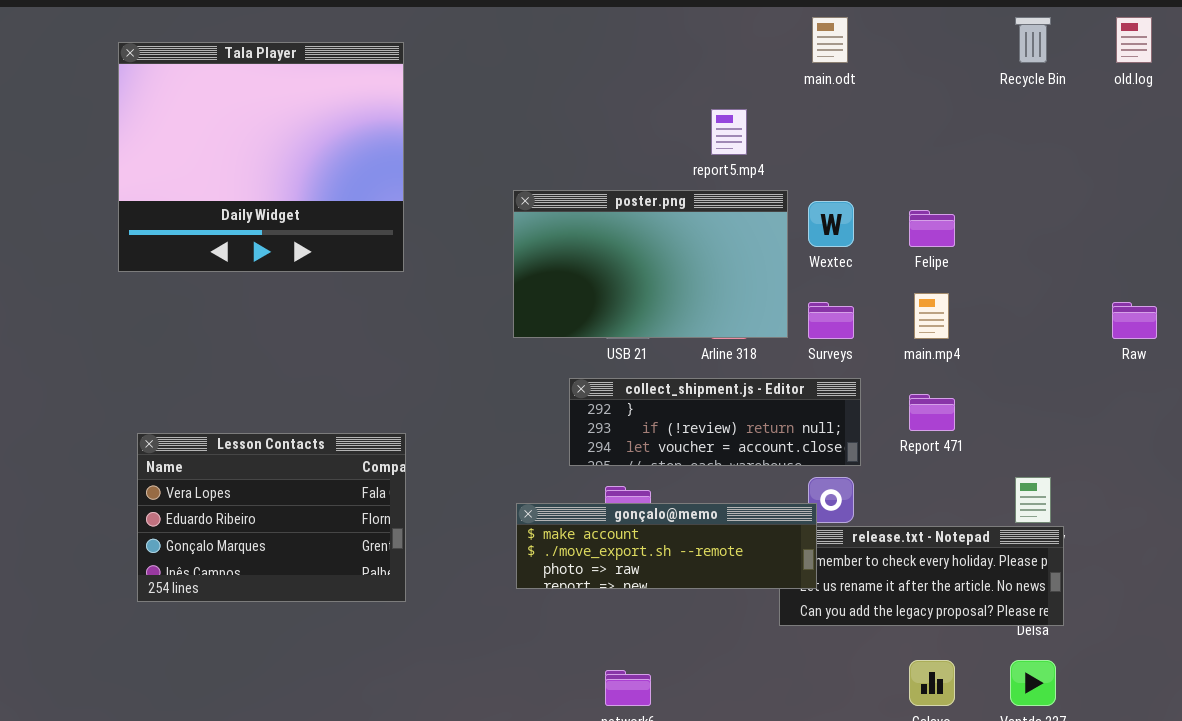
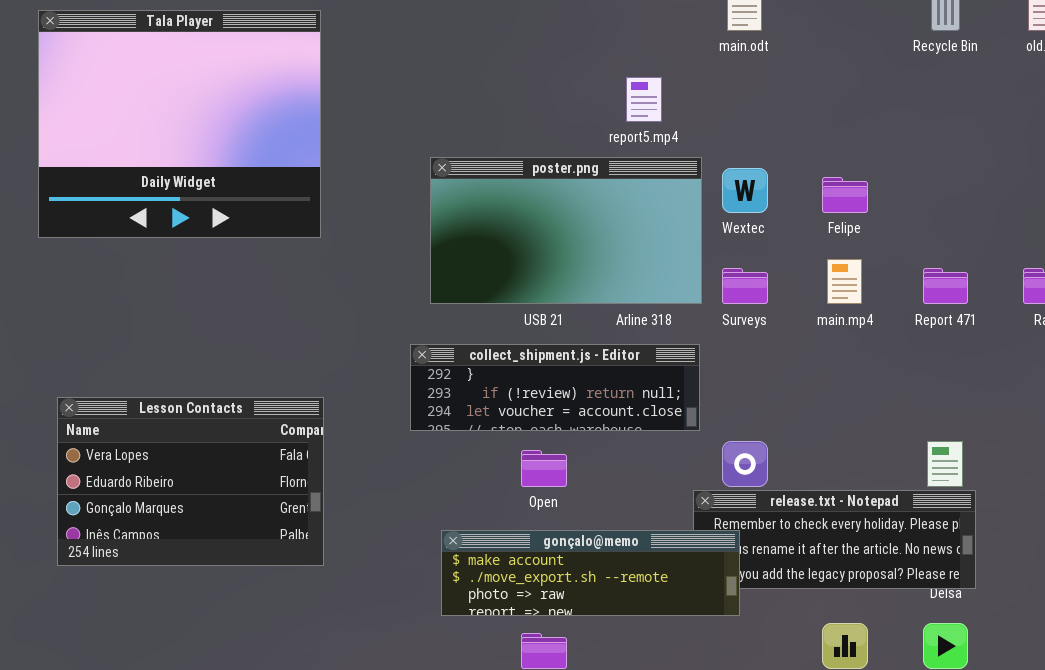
collect_shipment.js - Editor: [569,378,861,466] -> [410,344,700,431], moved
Report 471: [909,394,955,431] -> [923,268,968,304], moved
gonçalo@memo: [516,503,817,589] -> [441,530,740,616], moved

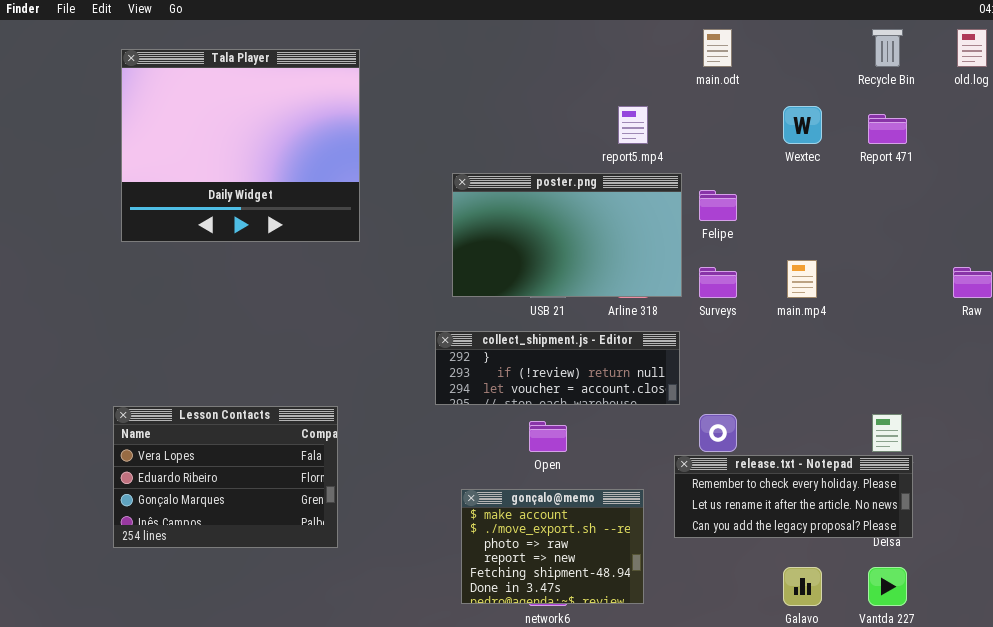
Wextec: [722,168,768,213] -> [783,106,822,144], moved
Felipe: [822,177,868,213] -> [699,190,737,221], moved
Report 471: [923,268,968,304] -> [868,114,907,144], moved
Lesson Contacts: [57,397,324,566] -> [113,406,338,548], moved
gonçalo@memo: [441,530,740,616] -> [461,489,644,604], resized

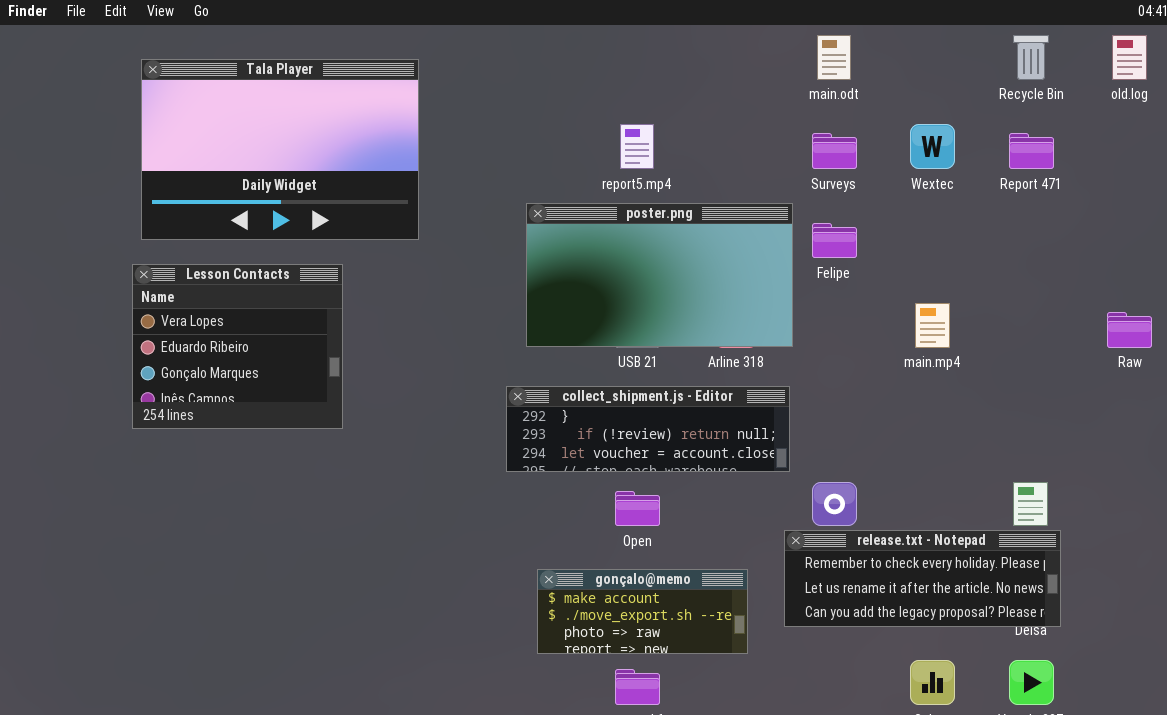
Tala Player: [121,49,360,242] -> [141,59,419,240], resized
report5.mp4: [618,106,648,144] -> [620,124,654,169], moved
Surveys: [699,267,737,298] -> [812,133,857,169], moved
Lesson Contacts: [113,406,338,548] -> [132,264,343,429], moved, resized
gonçalo@memo: [461,489,644,604] -> [537,569,748,654], resized

